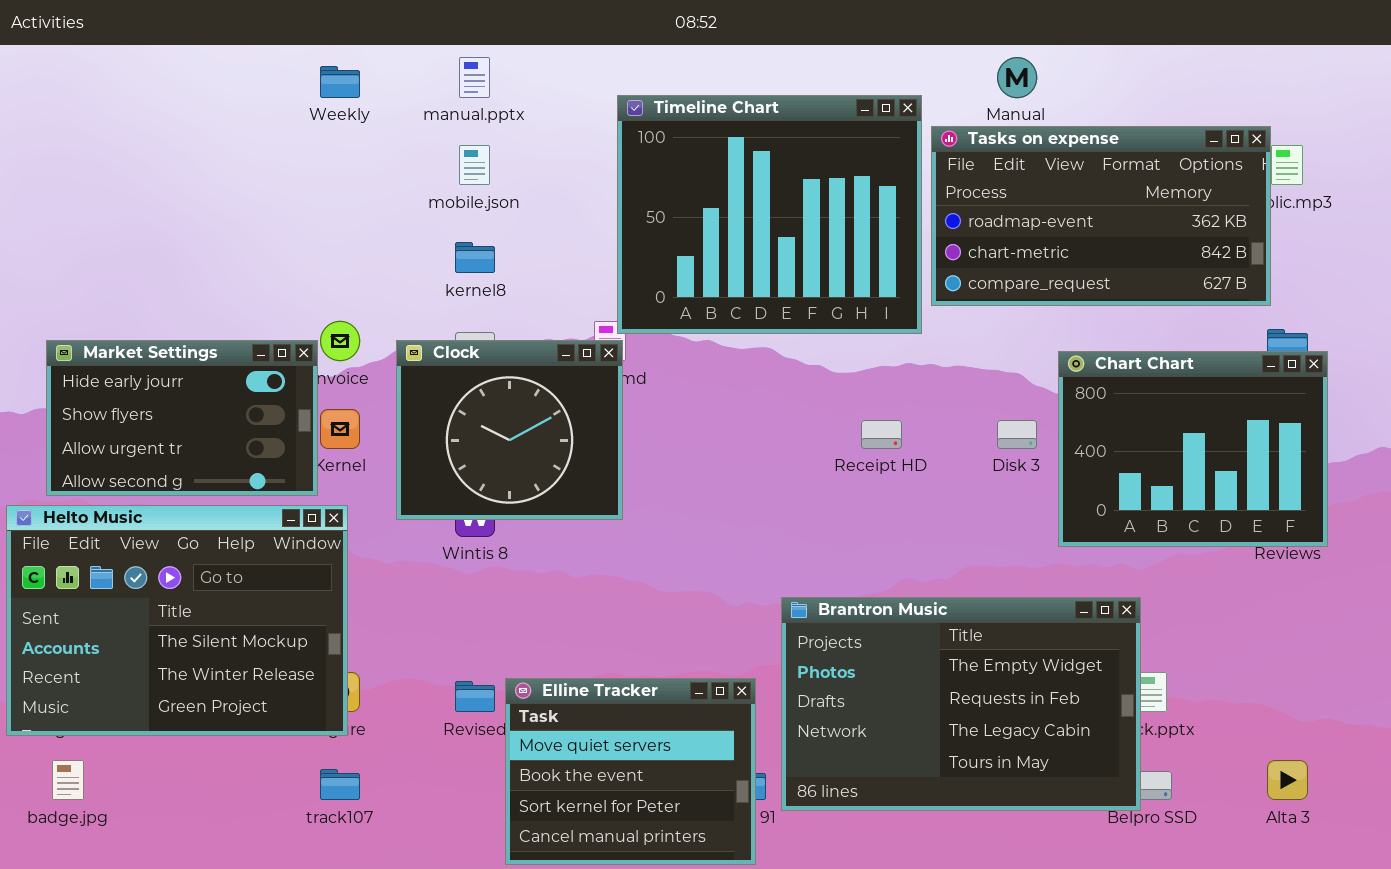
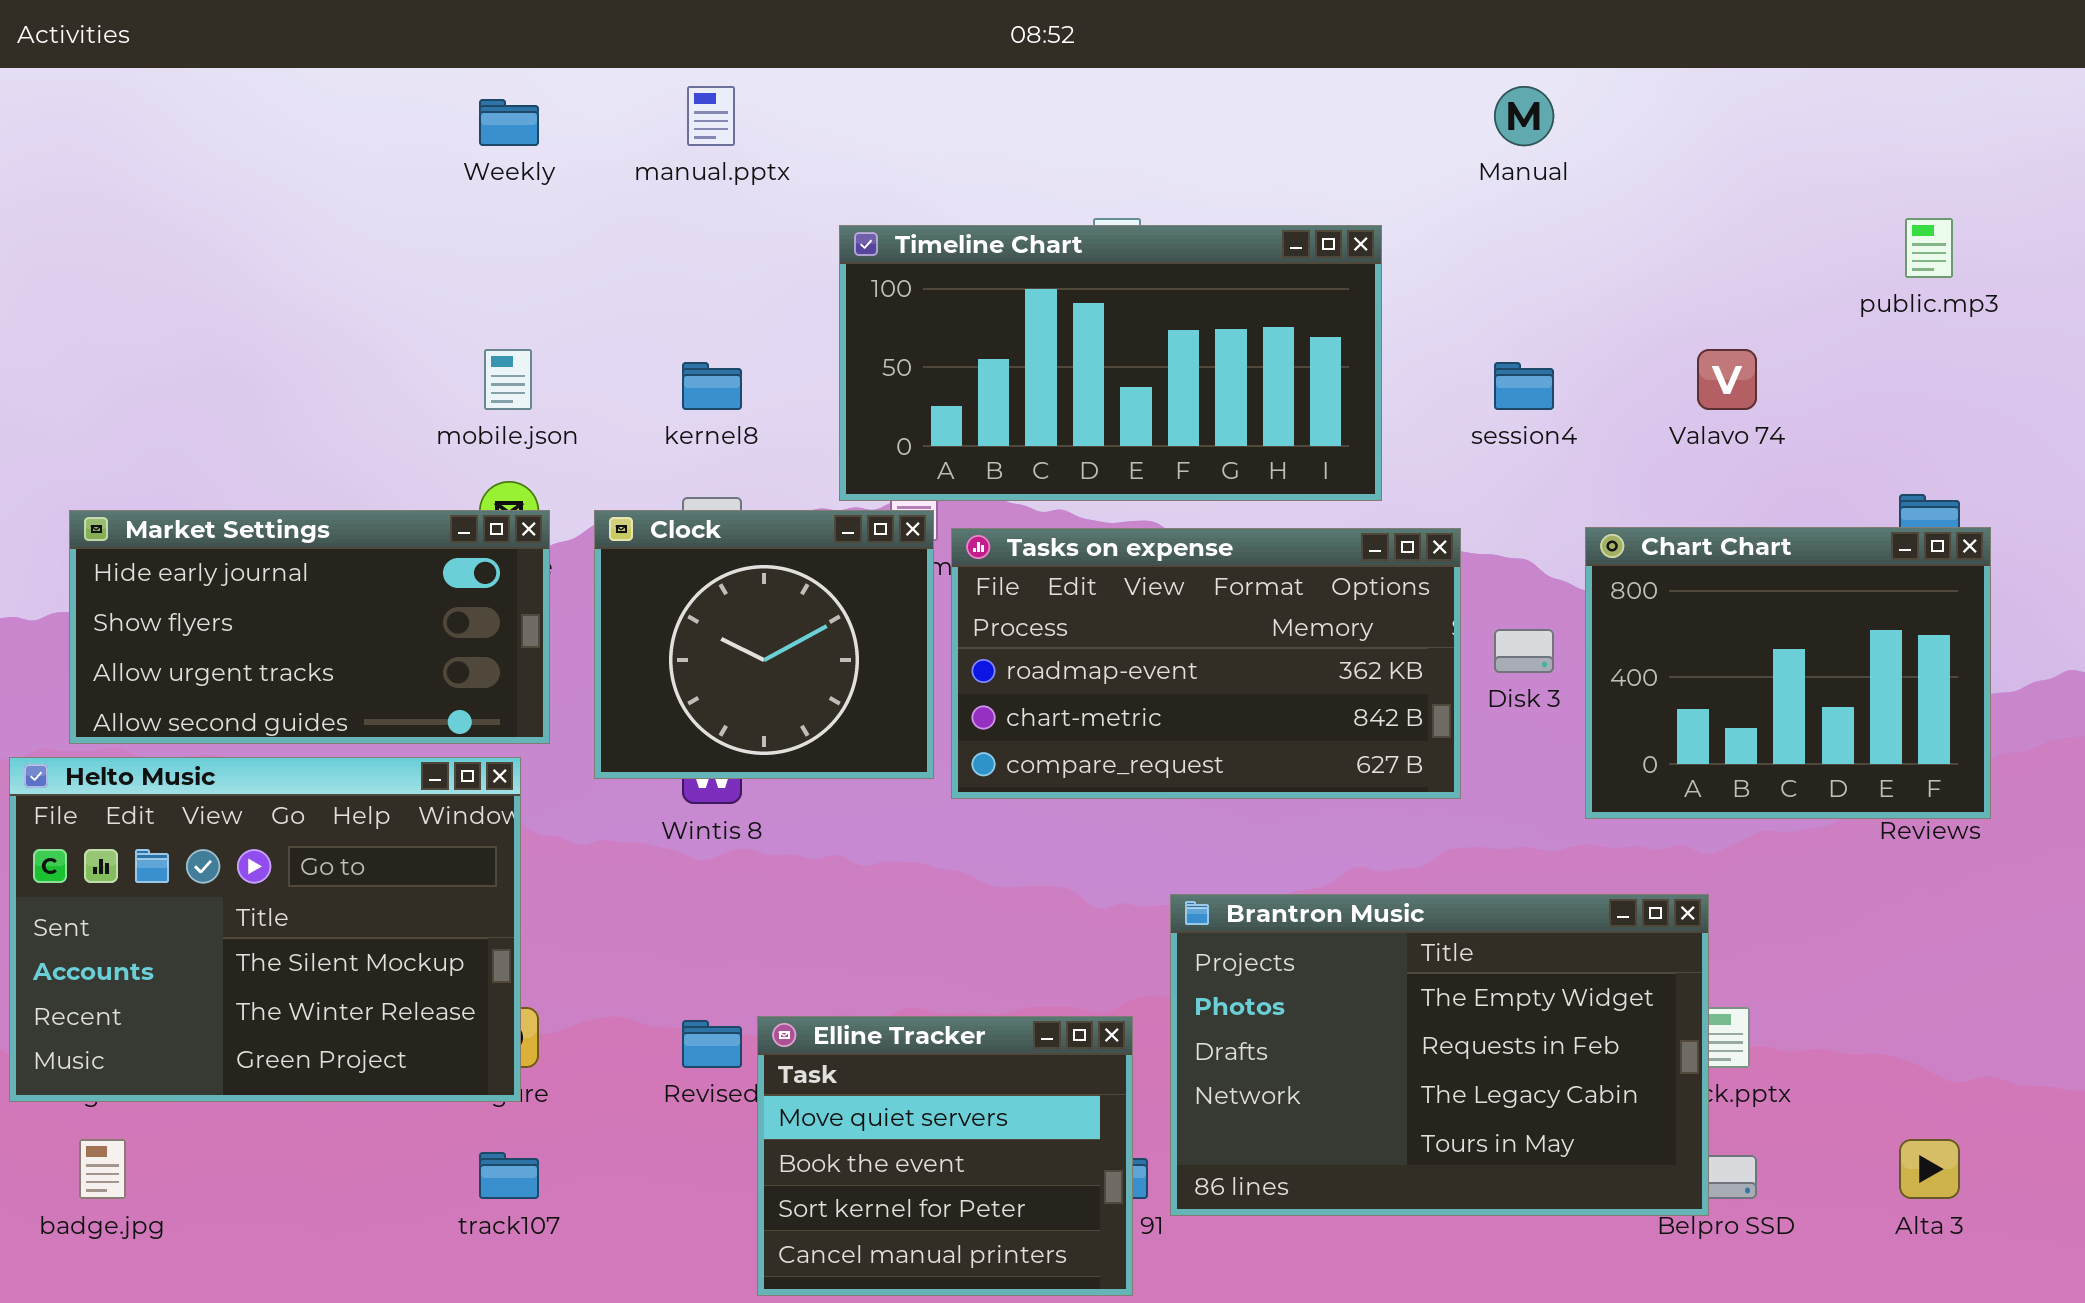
Timeline Chart: [617,95,922,334] -> [839,225,1382,501], resized
Tasks on expense: [931,126,1271,306] -> [951,528,1461,799], moved
mobile.json: [459,145,490,185] -> [484,349,532,410], moved
Market Settings: [46,340,318,496] -> [69,510,550,744], resized

